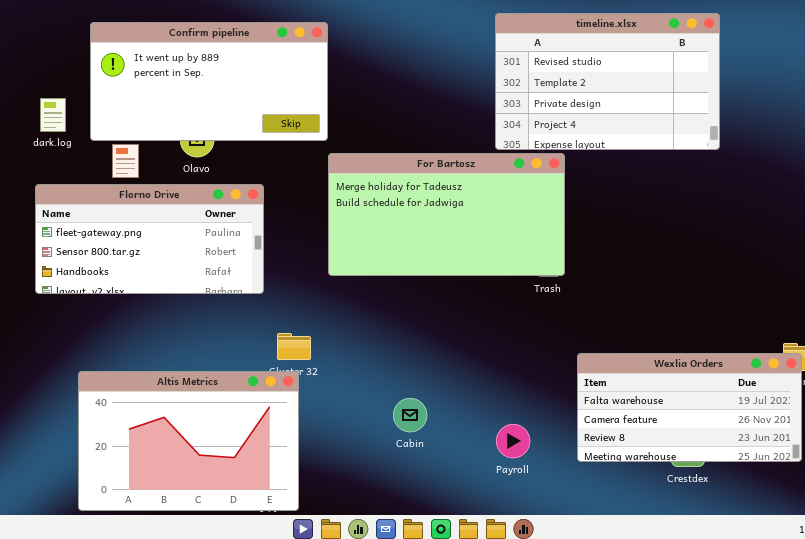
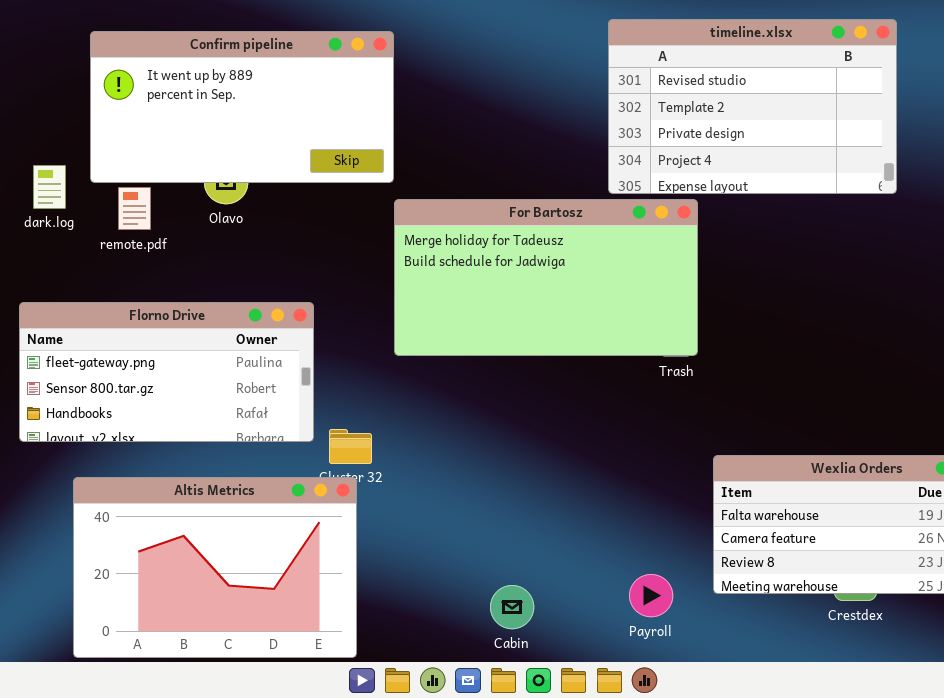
dark.log: [40,98,66,132] -> [33,165,66,209], moved
Florno Drive: [35,184,264,294] -> [19,302,314,442], moved
Cabin: [393,398,427,432] -> [490,585,534,629], moved
Payroll: [496,424,530,458] -> [629,574,673,617], moved

